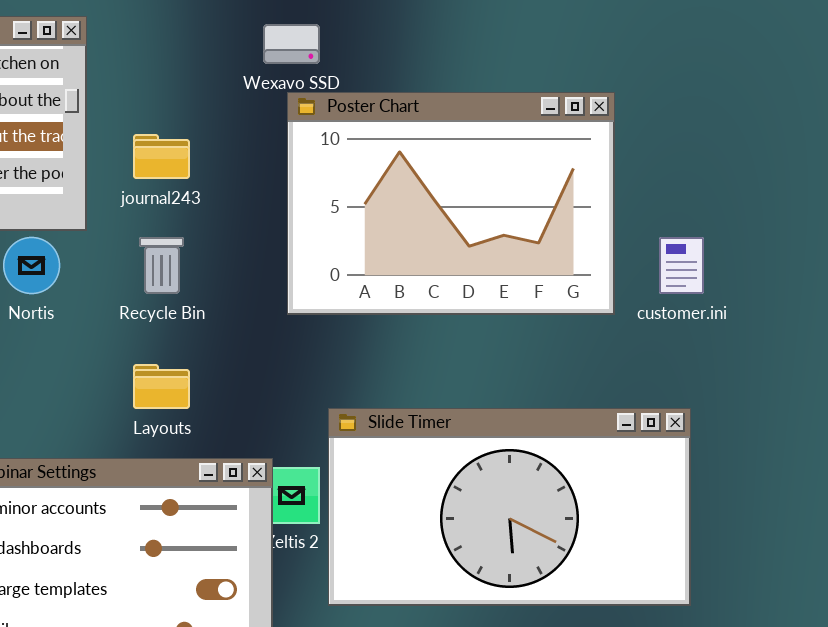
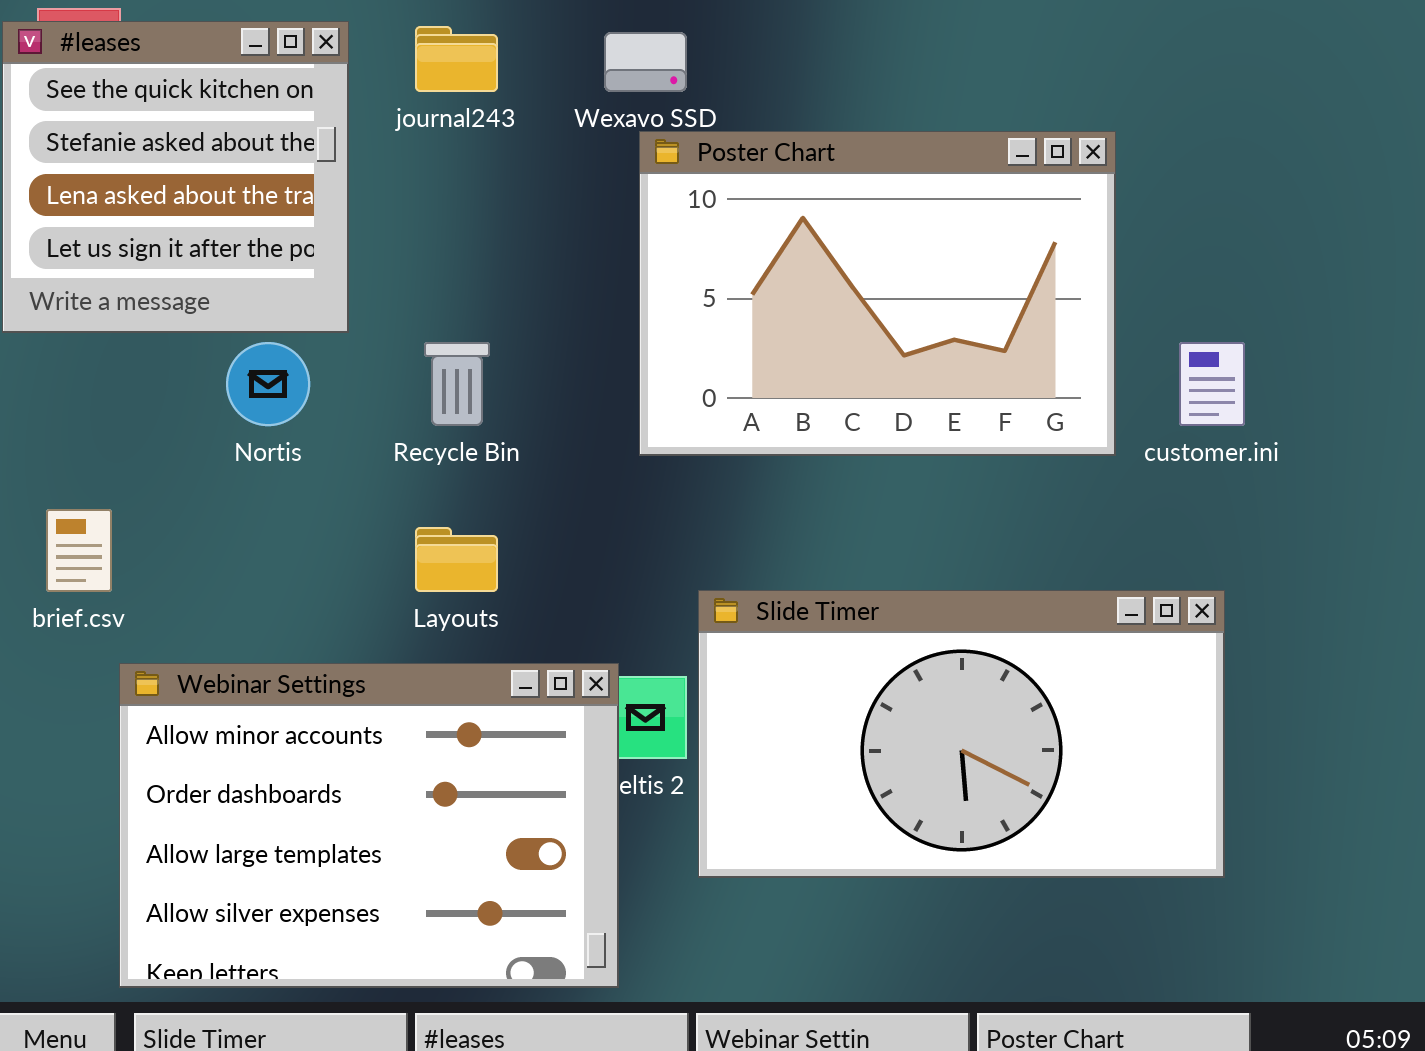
journal243: [133,134,190,179] -> [415,26,498,92], moved

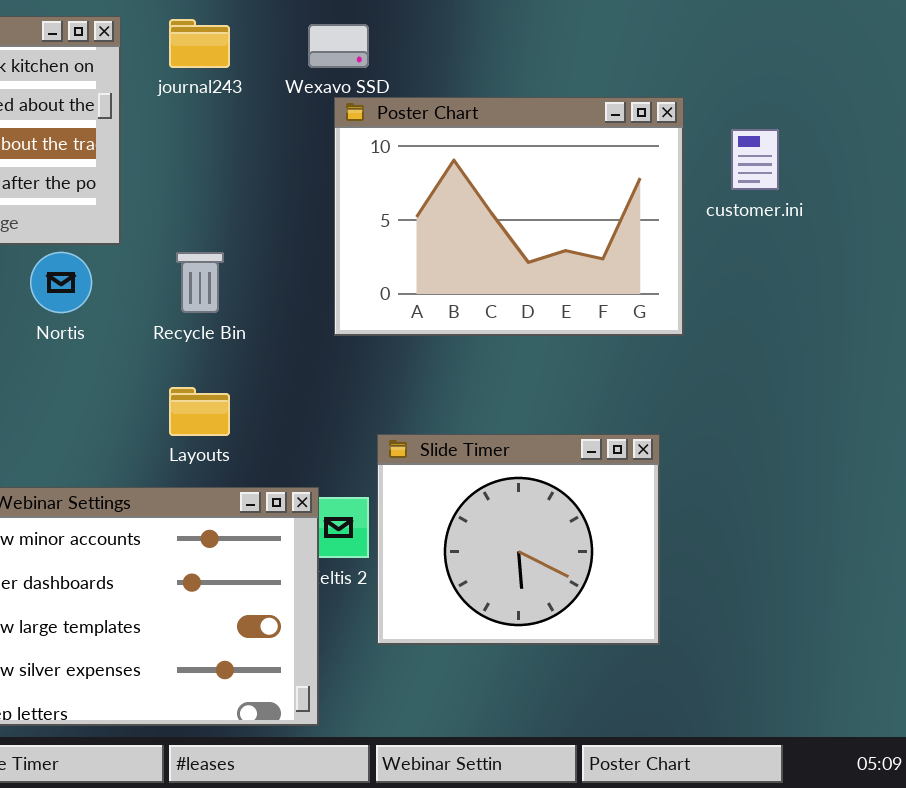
customer.ini: [1179,342,1245,426] -> [731,129,779,190], moved
Slide Timer: [698,590,1225,878] -> [377,434,660,645], resized

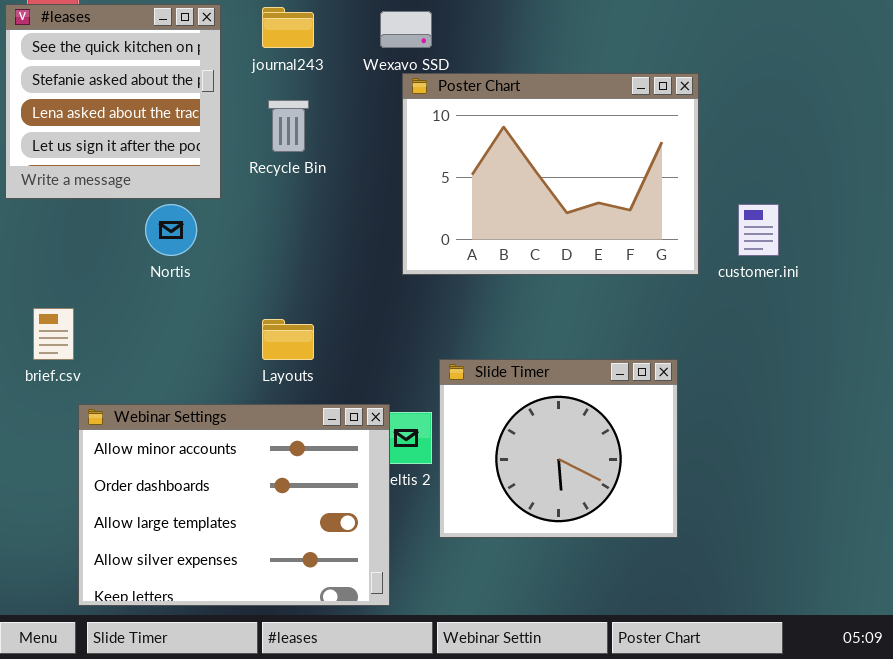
customer.ini: [731,129,779,190] -> [738,204,779,256], moved
Recycle Bin: [176,252,224,313] -> [268,100,309,152], moved

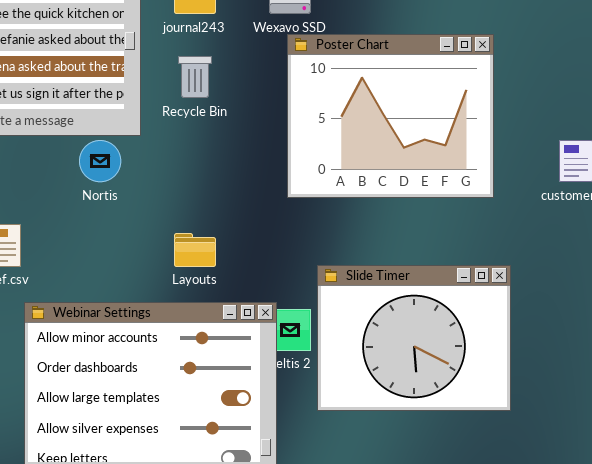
Poster Chart: [402,73,699,275] -> [287,34,494,198], resized

